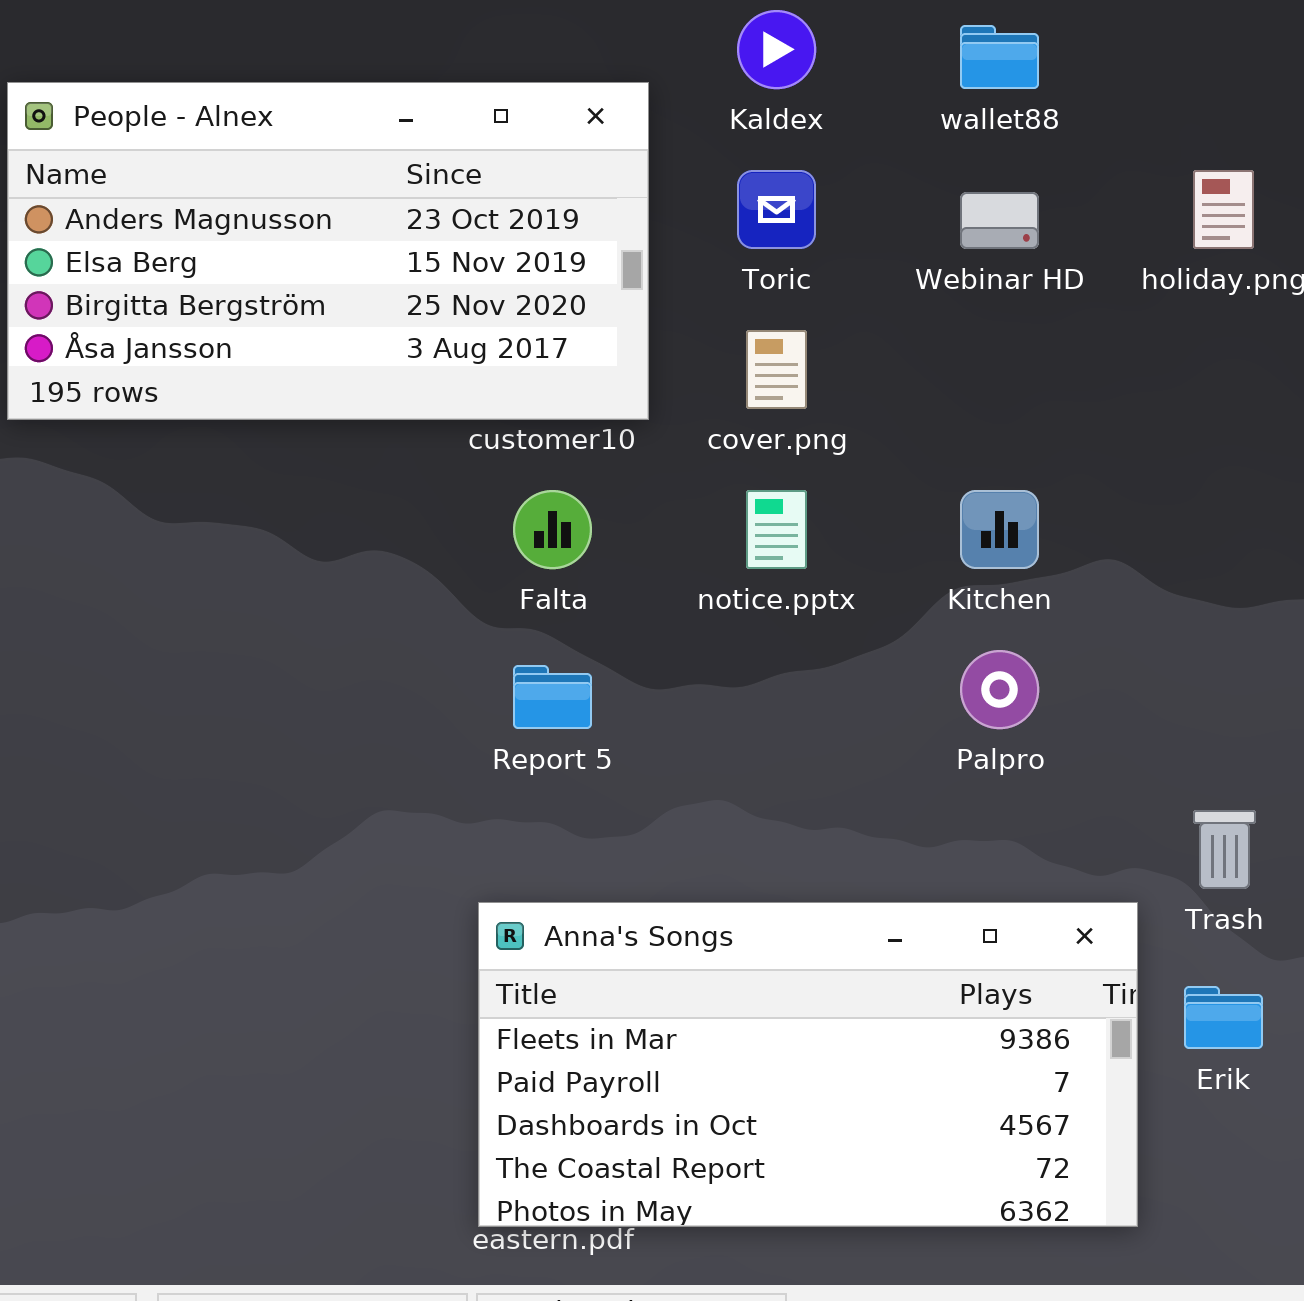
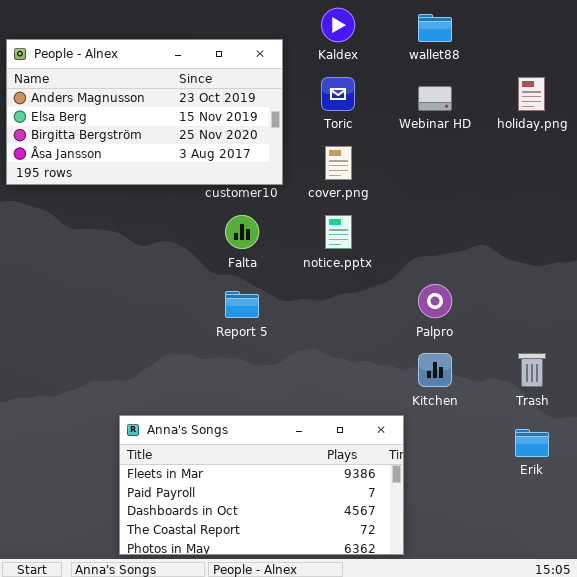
Kitchen: [960,490,1039,569] -> [418,353,452,387], moved
Anna's Songs: [478,902,1138,1227] -> [119,415,404,555], moved

